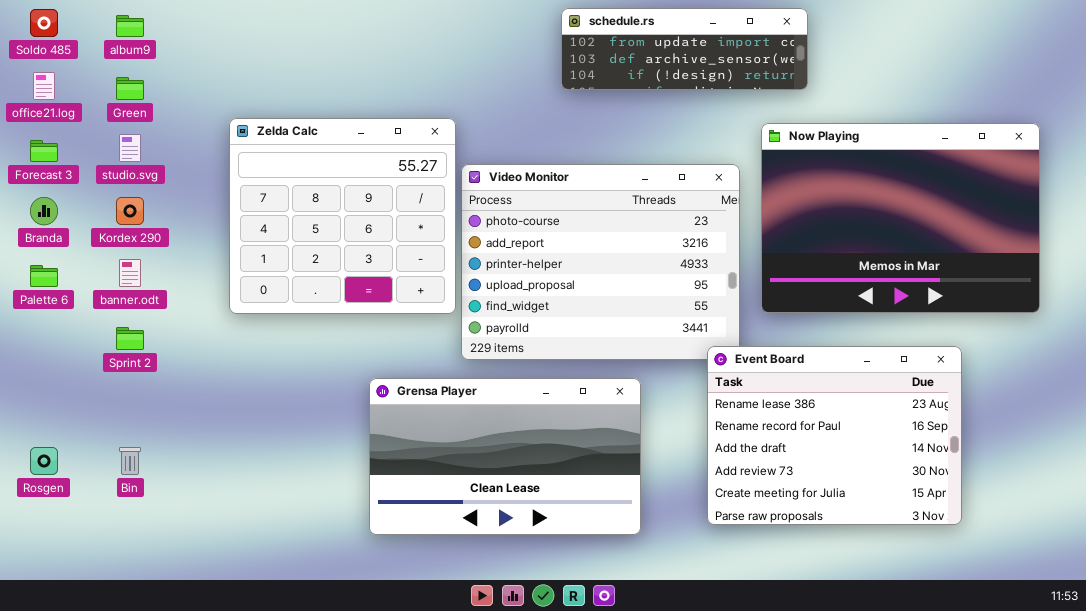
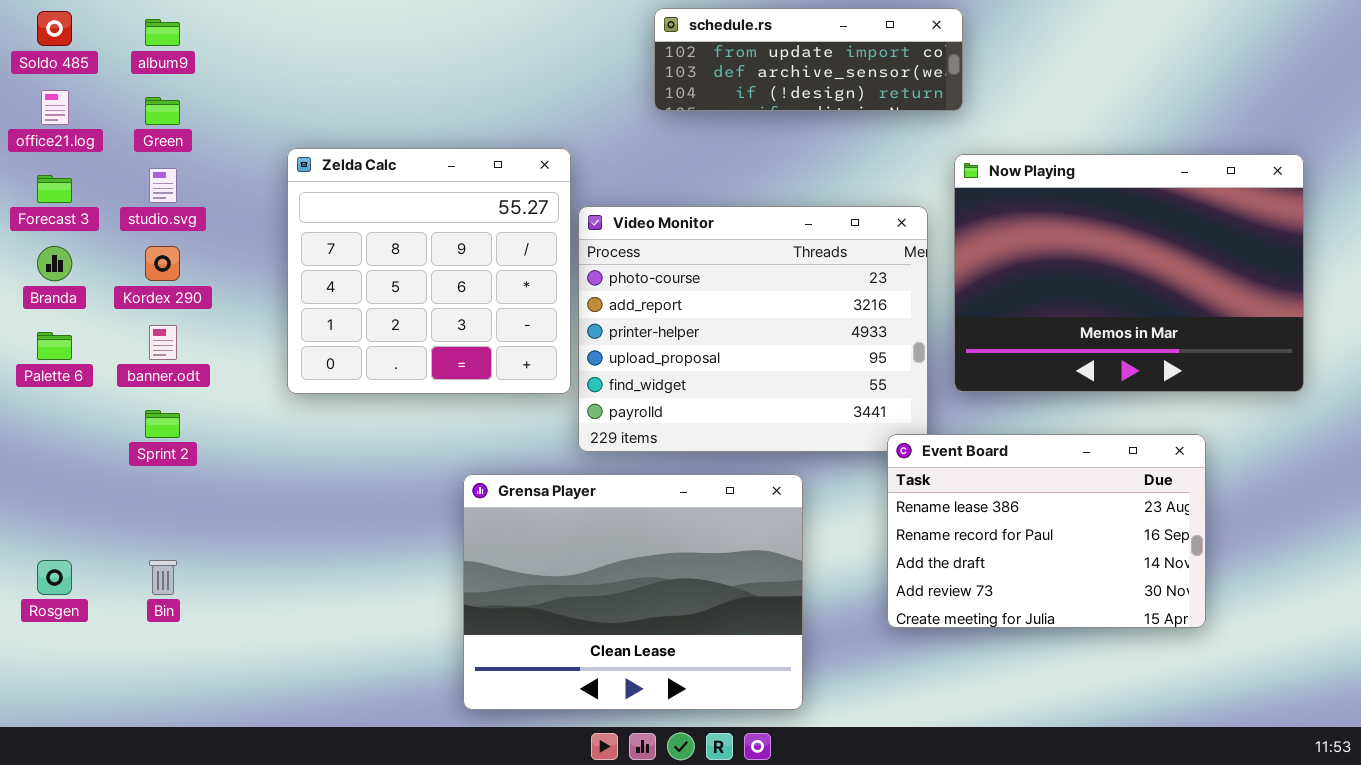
schedule.rs: [561,8,808,90] -> [654,8,963,111], moved
Event Board: [707,346,962,525] -> [887,434,1206,628], resized
Grensa Player: [369,378,641,535] -> [463,474,803,710], resized

